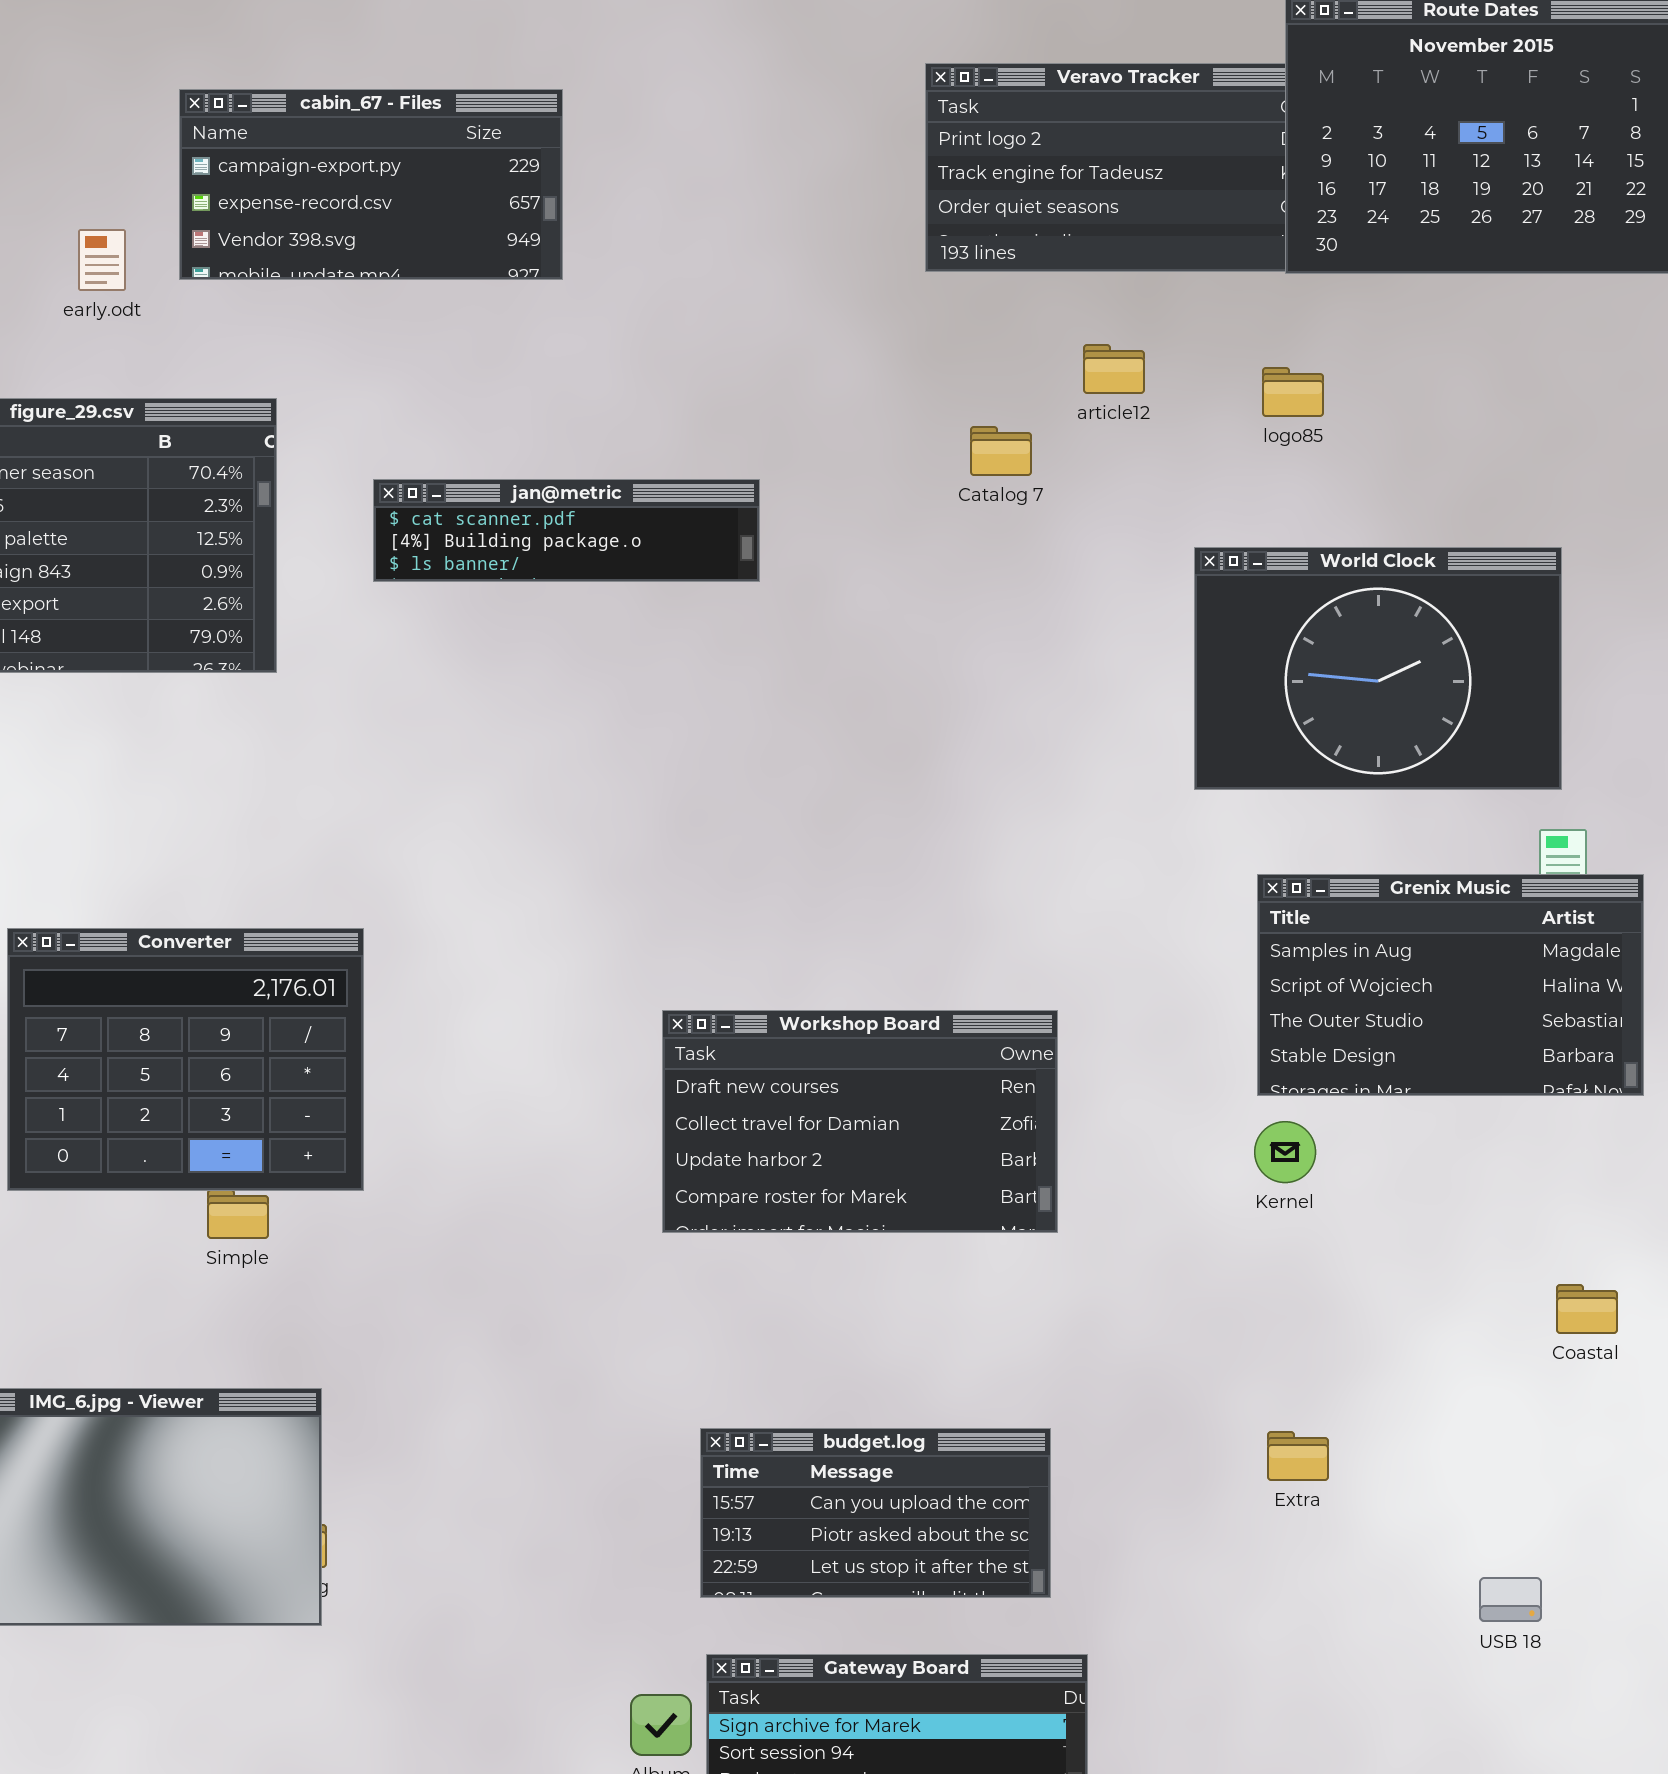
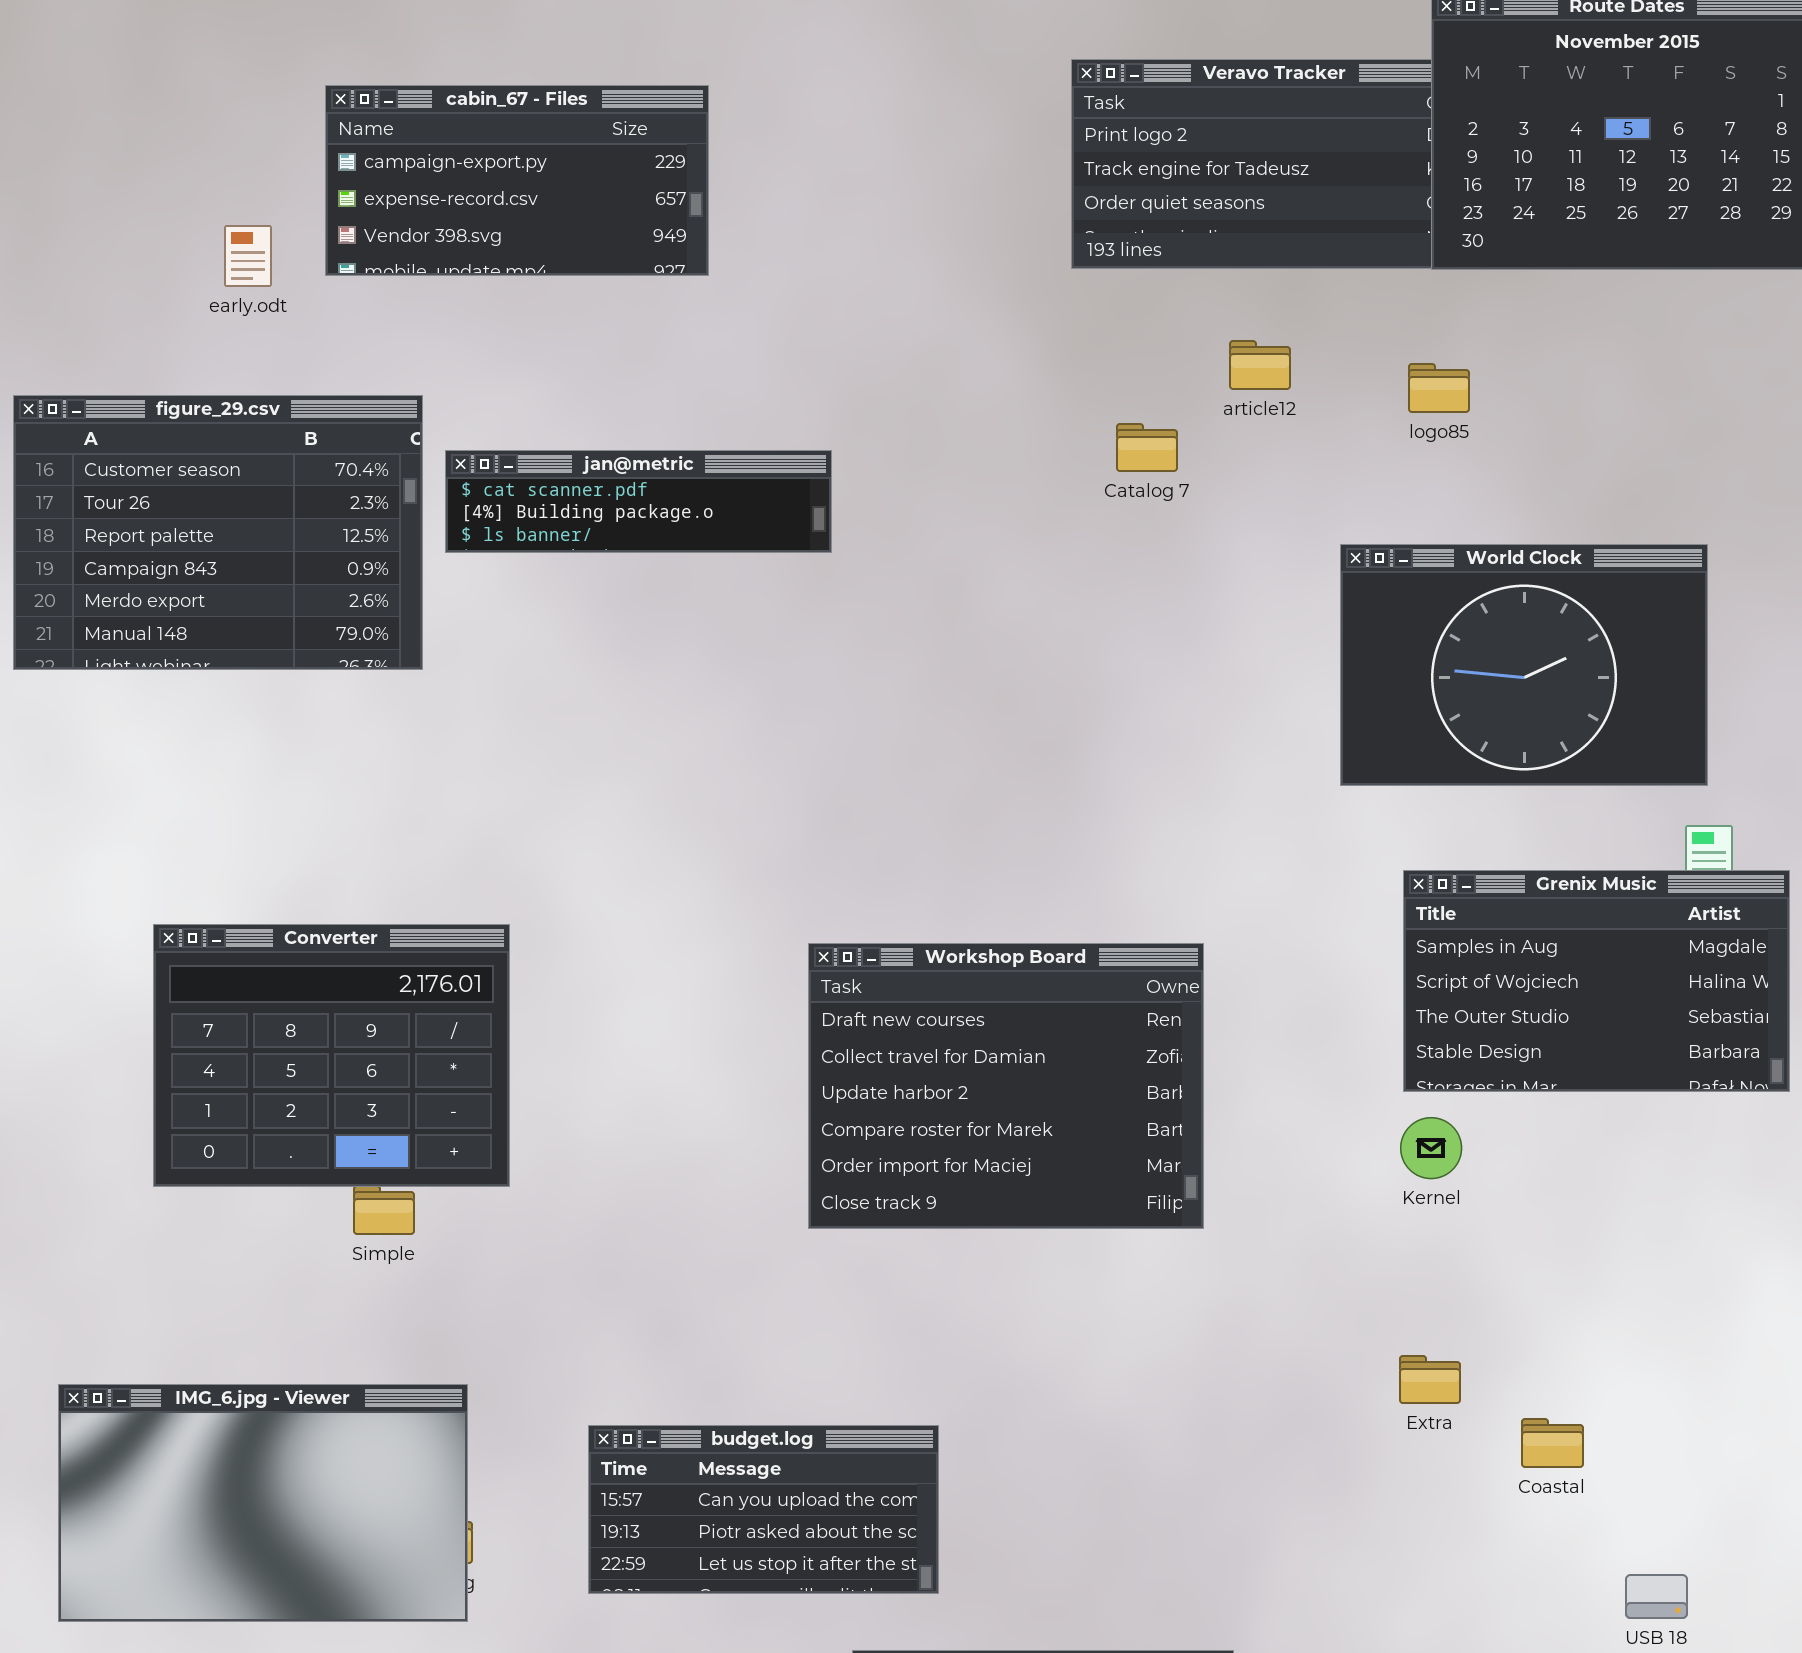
jan@metric: [373,479,760,582] -> [445,450,832,553], moved
Workshop Board: [662,1010,1058,1233] -> [808,943,1204,1229], resized
Coastal: [1556,1284,1618,1334] -> [1521,1418,1584,1468], moved
budget.log: [700,1428,1051,1598] -> [588,1425,939,1594], moved
Extra: [1267,1431,1329,1481] -> [1399,1355,1461,1404], moved

